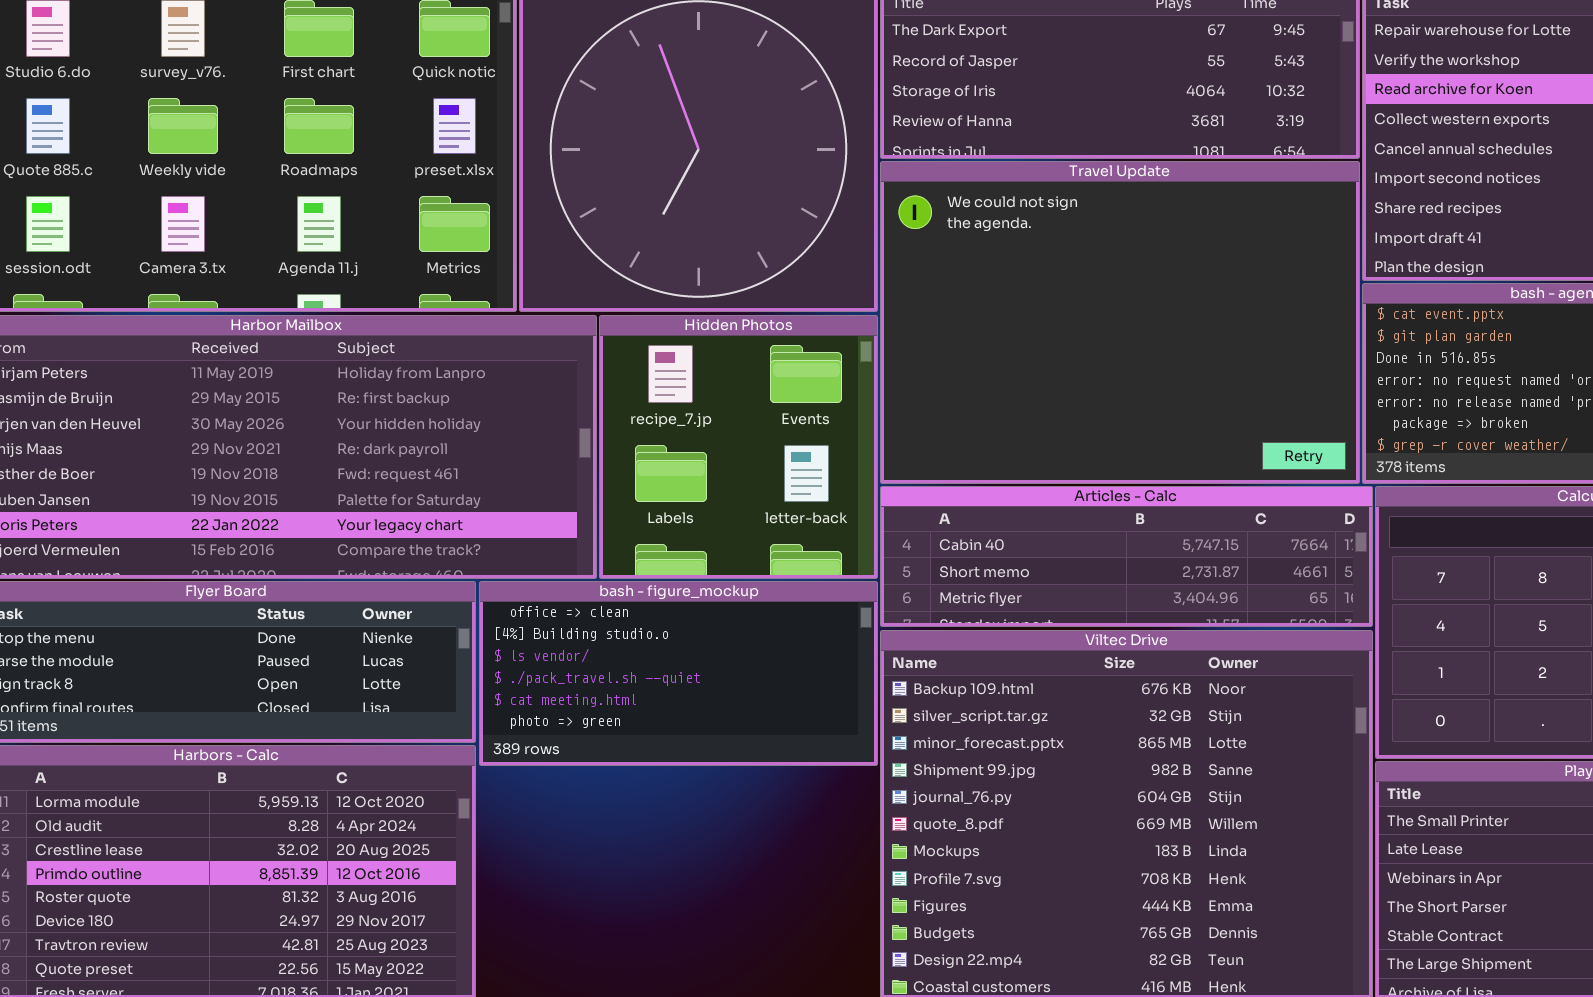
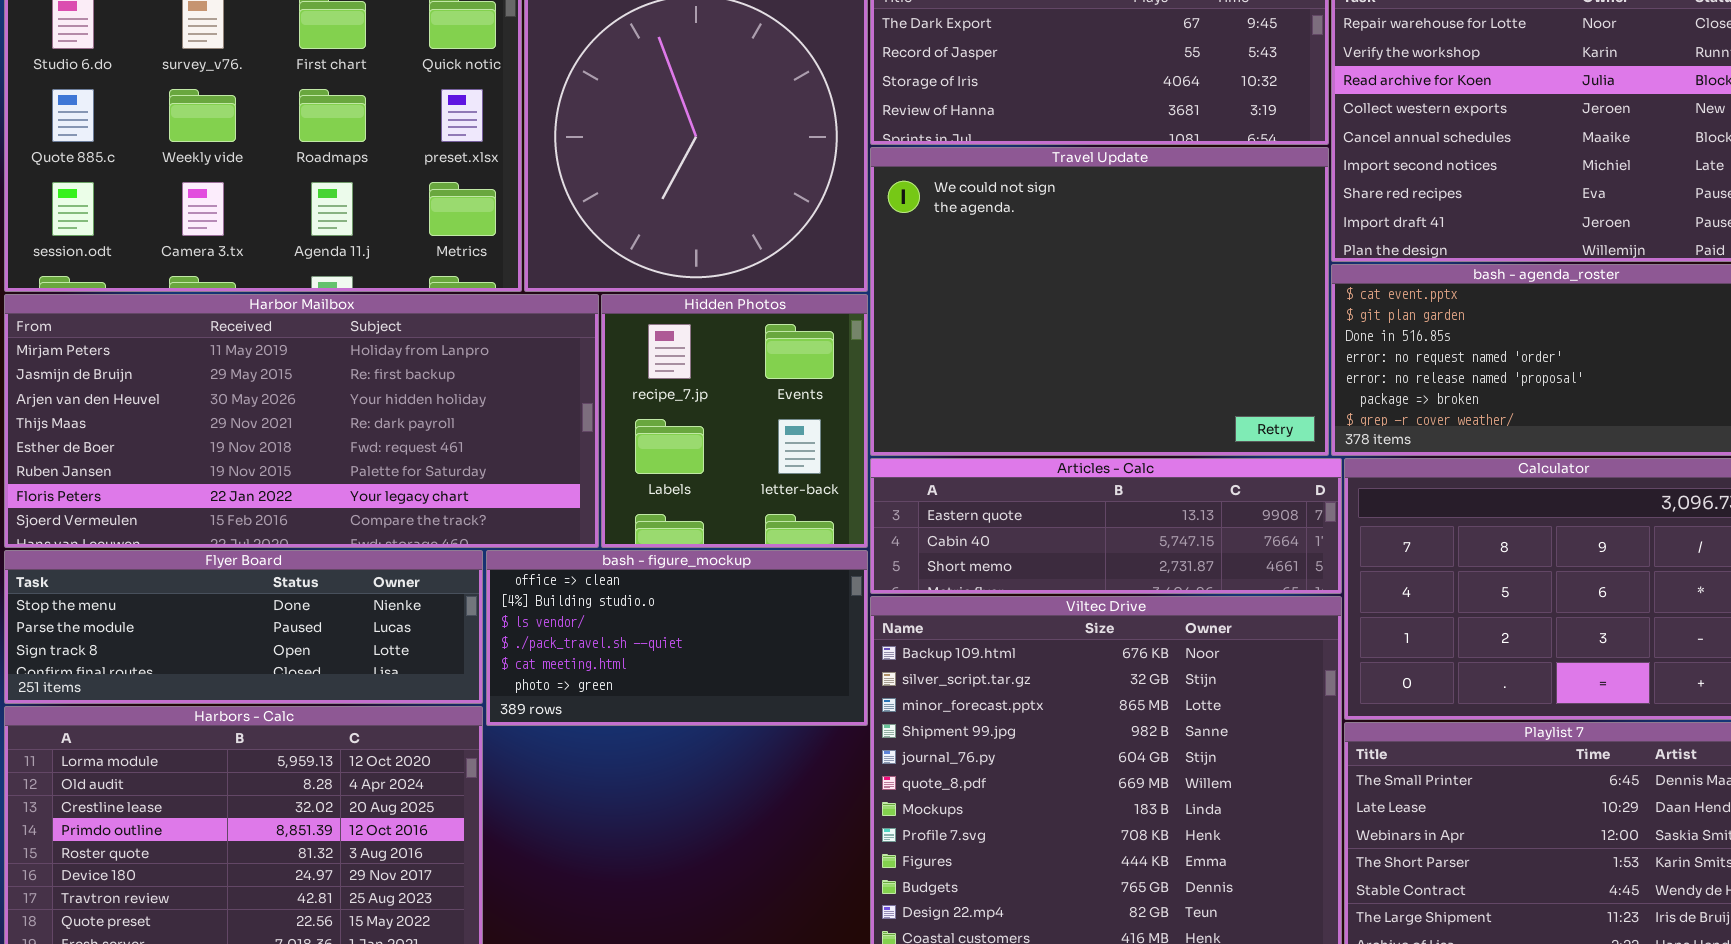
Articles - Calc: [880,486,1373,627] -> [870,458,1342,594], scrolled up 1 row

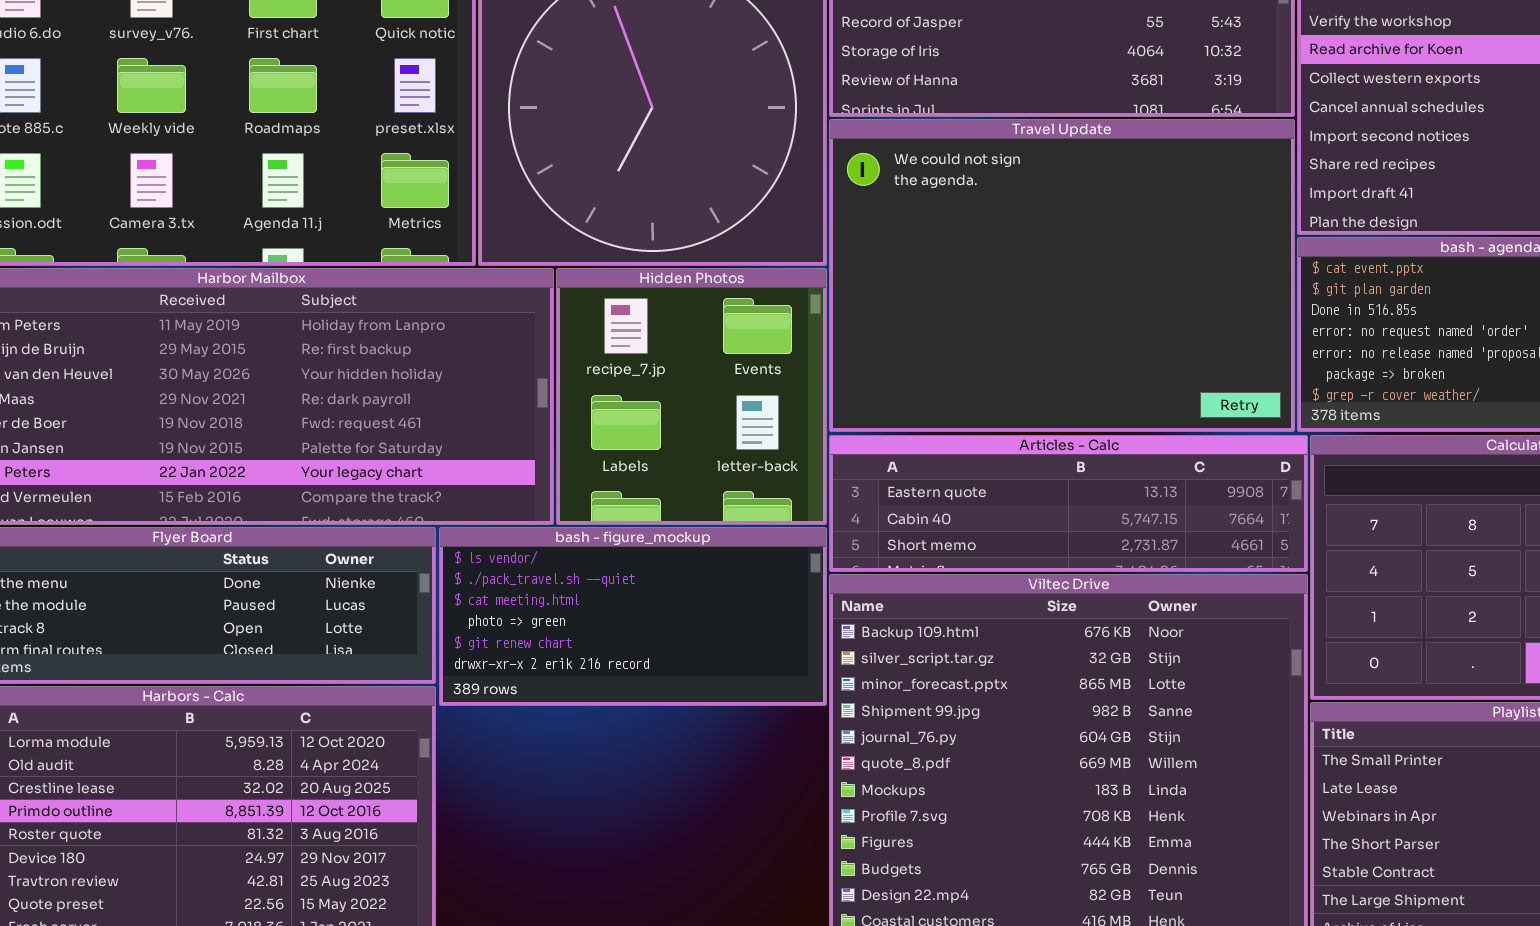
bash - figure_mockup: [486,550,868,726] -> [439,527,827,706], scrolled down 2 rows

